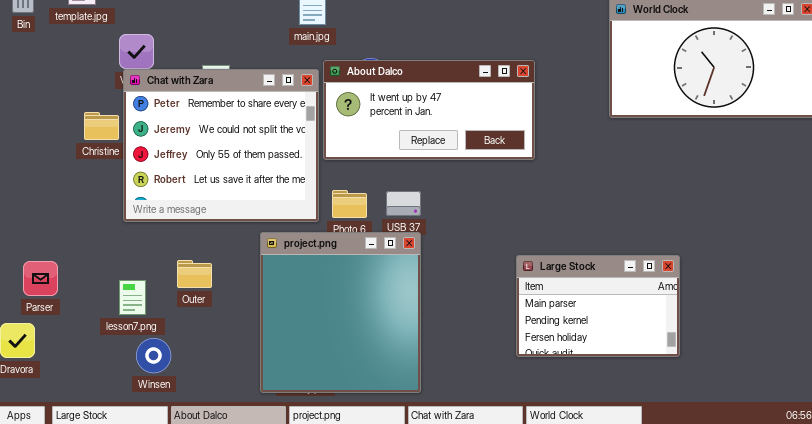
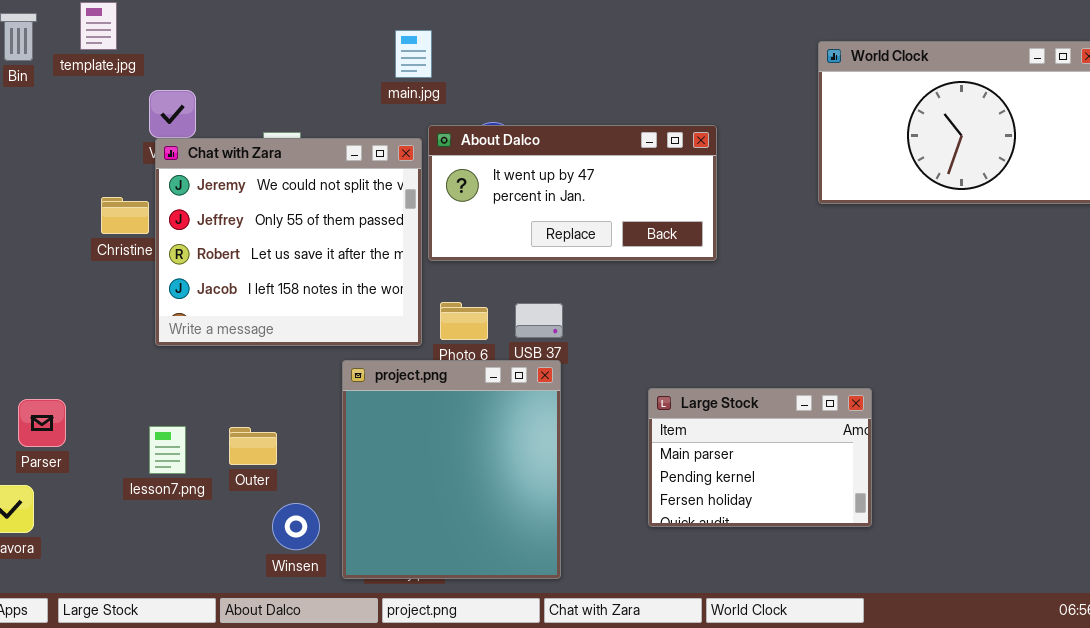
Chat with Zara: [123,69,319,222] -> [155,138,422,346], scrolled down 1 row
Large Stock: [516,255,680,357] -> [648,388,872,527], moved
Outer: [177,260,212,288] -> [229,427,277,465], moved
Winsen: [136,338,171,373] -> [272,503,320,550], moved

